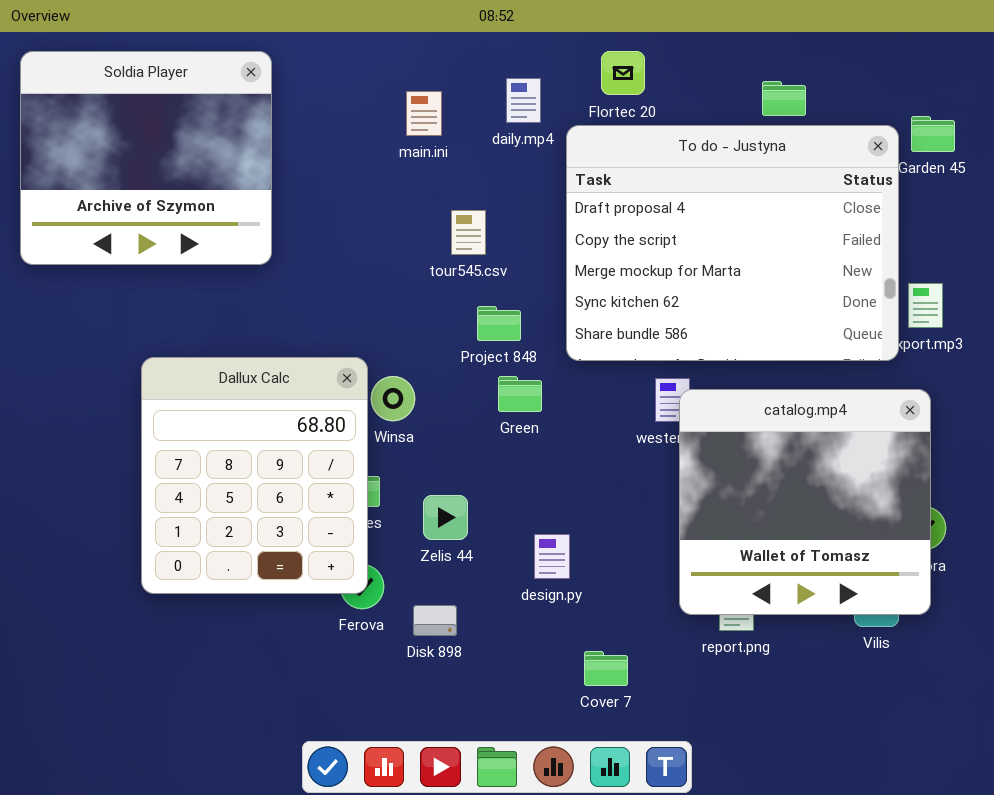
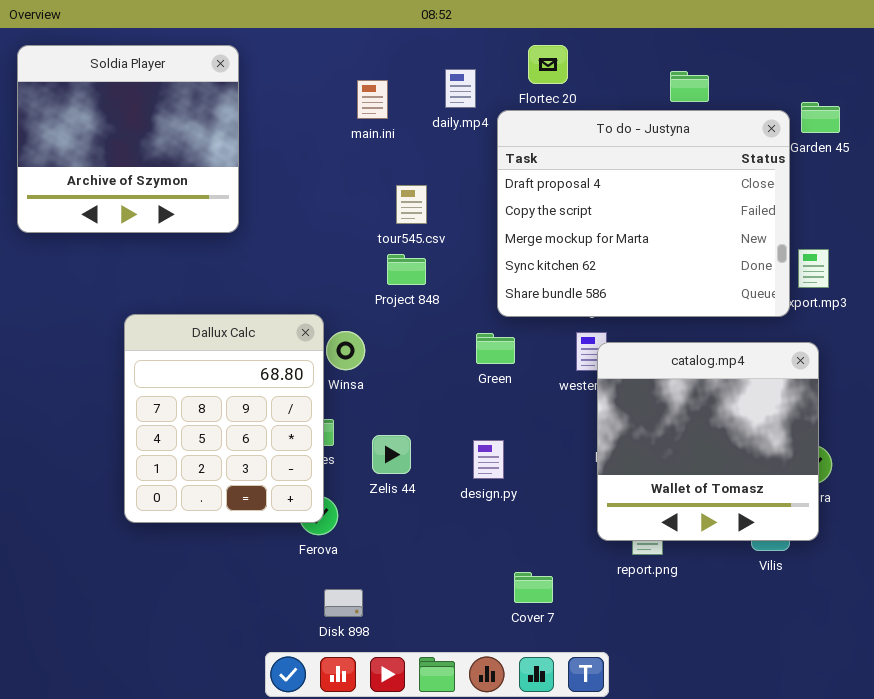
Project 848: [477,306,521,341] -> [387,254,426,285], moved
Green: [498,376,542,412] -> [476,333,515,364], moved
design.py: [534,534,570,579] -> [473,440,504,479], moved
Disk 898: [413,605,457,636] -> [324,589,363,617], moved

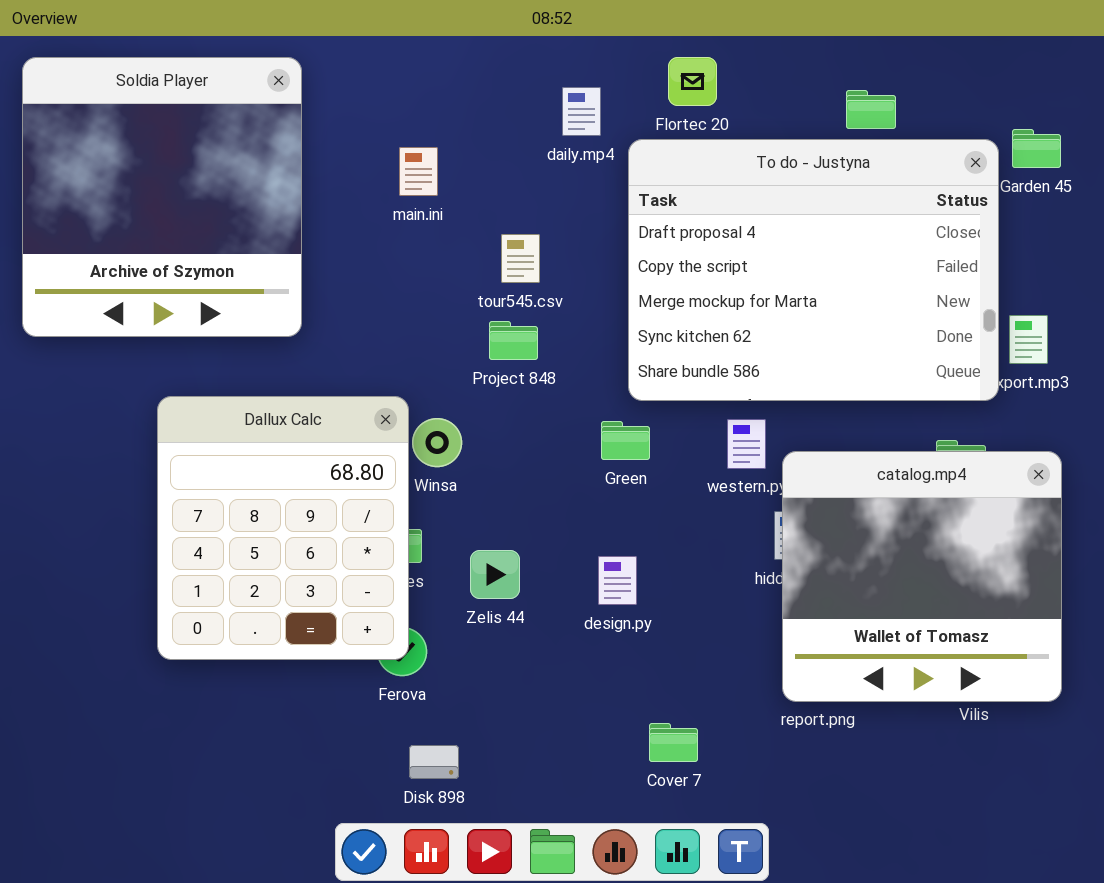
Soldia Player: [17,45,239,233] -> [22,57,302,337], resized
main.ini: [357,80,388,119] -> [399,147,438,196], moved
catalog.mp4: [597,342,819,541] -> [782,451,1062,702], moved

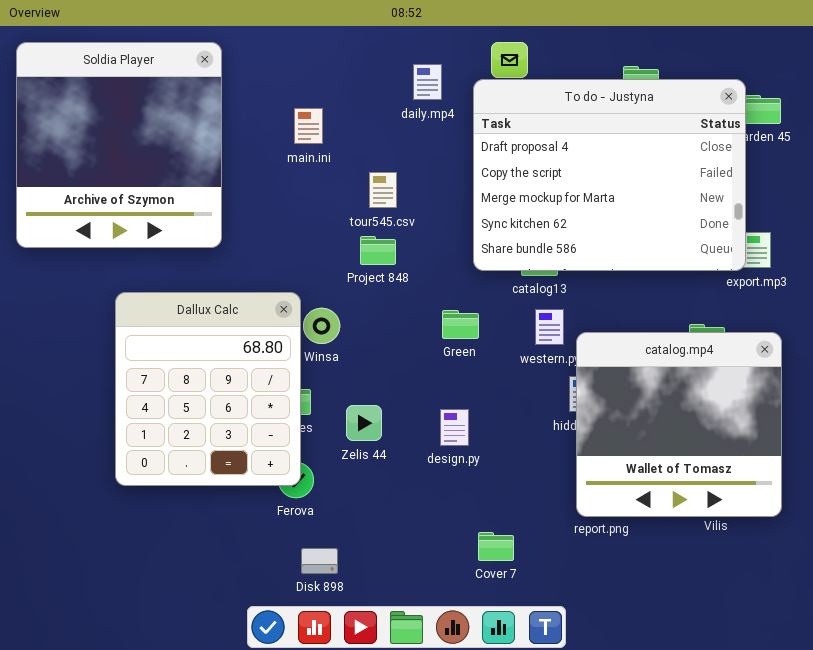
To do - Justyna: [628,139,999,401] -> [473,79,746,271], moved

